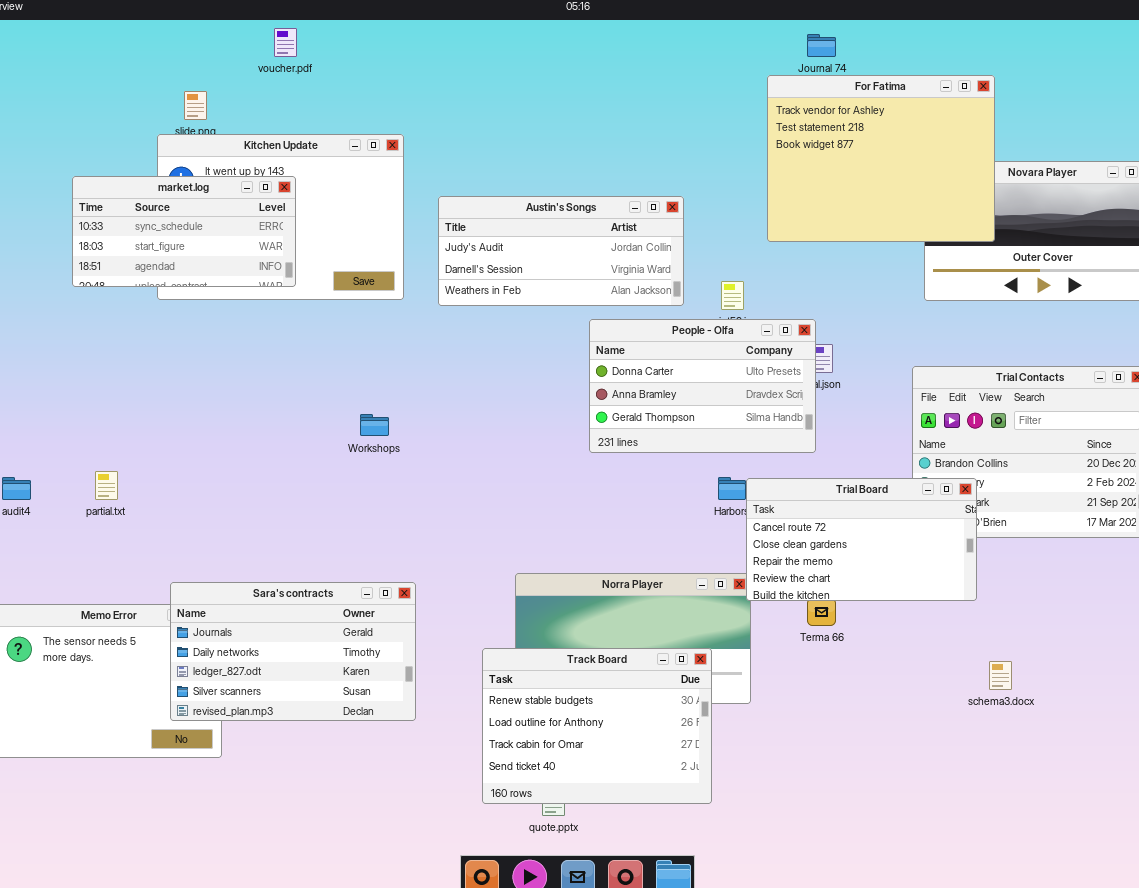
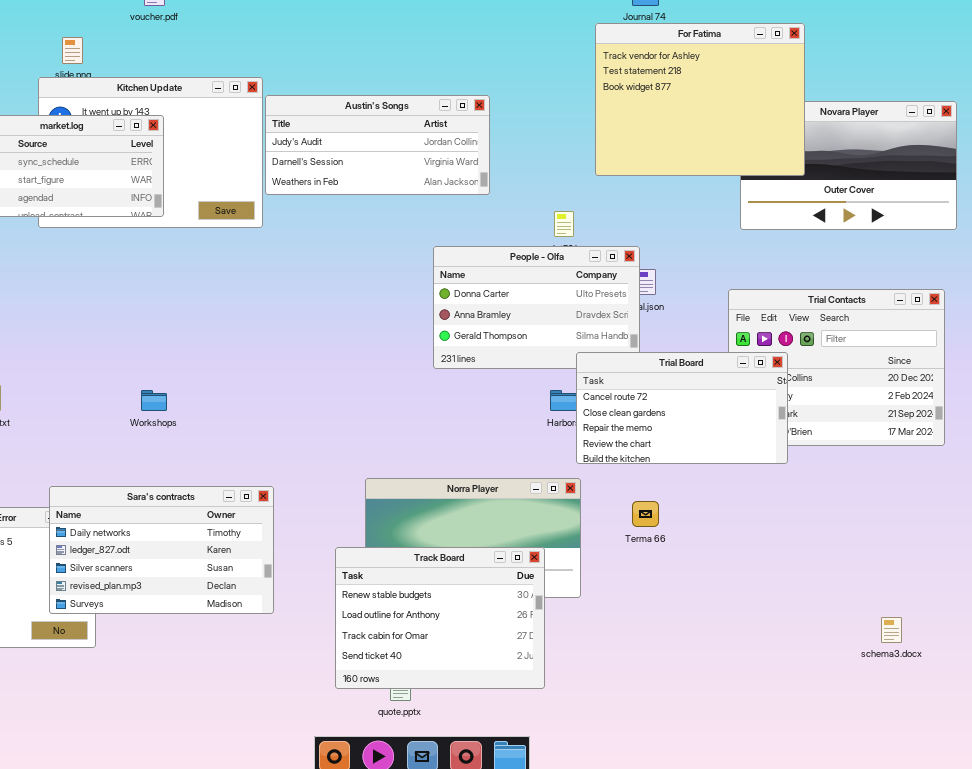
Austin's Songs: [438,196,684,306] -> [265,95,490,195], moved
Workshops: [360,414,389,436] -> [141,390,167,411], moved
Trial Board: [746,478,977,601] -> [576,352,788,464], moved
Sara's contracts: [170,582,416,721] -> [49,486,274,614], scrolled down 1 row
schema3.docx: [989,661,1012,690] -> [881,617,902,643], moved

